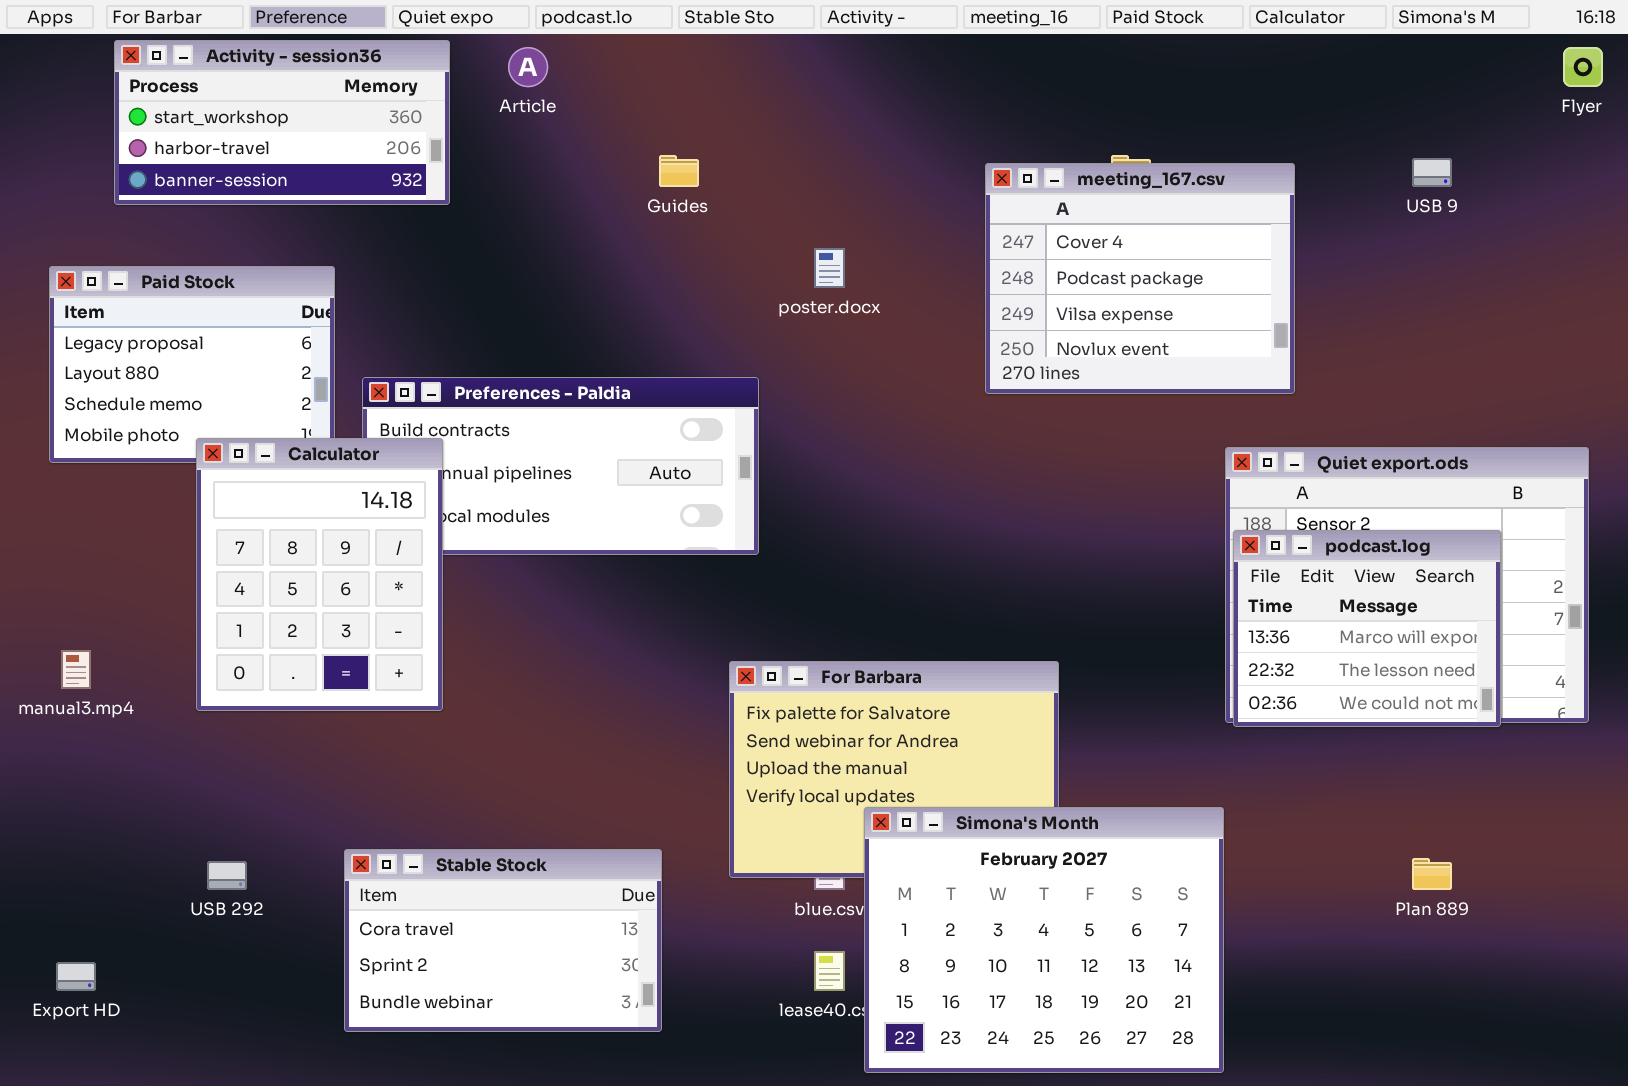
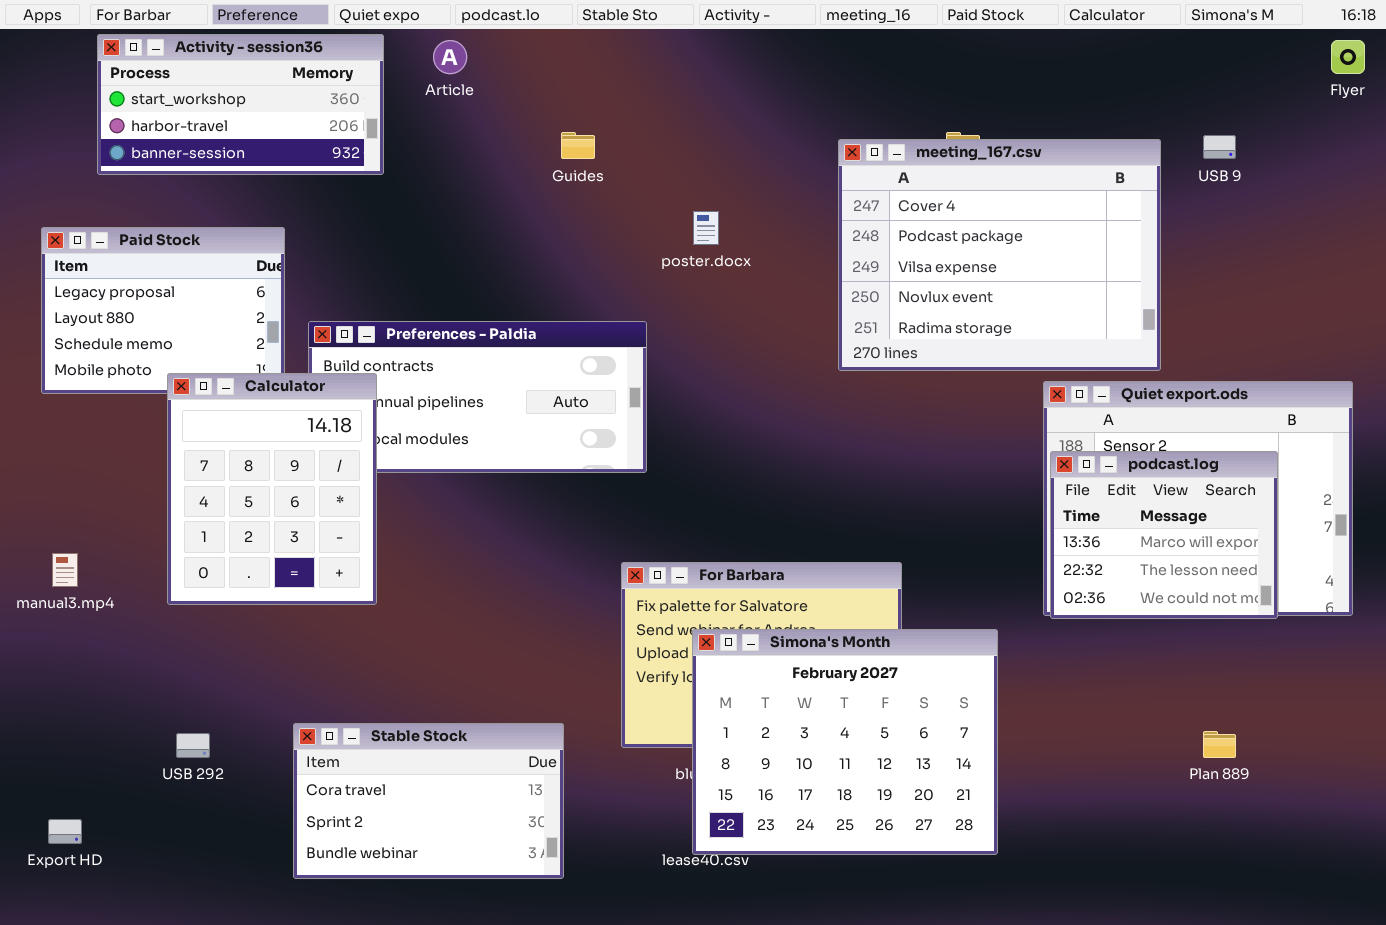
meeting_167.csv: [985,163,1295,394] -> [838,139,1161,371], resized
Simona's Month: [864,807,1224,1073] -> [692,629,998,855], moved

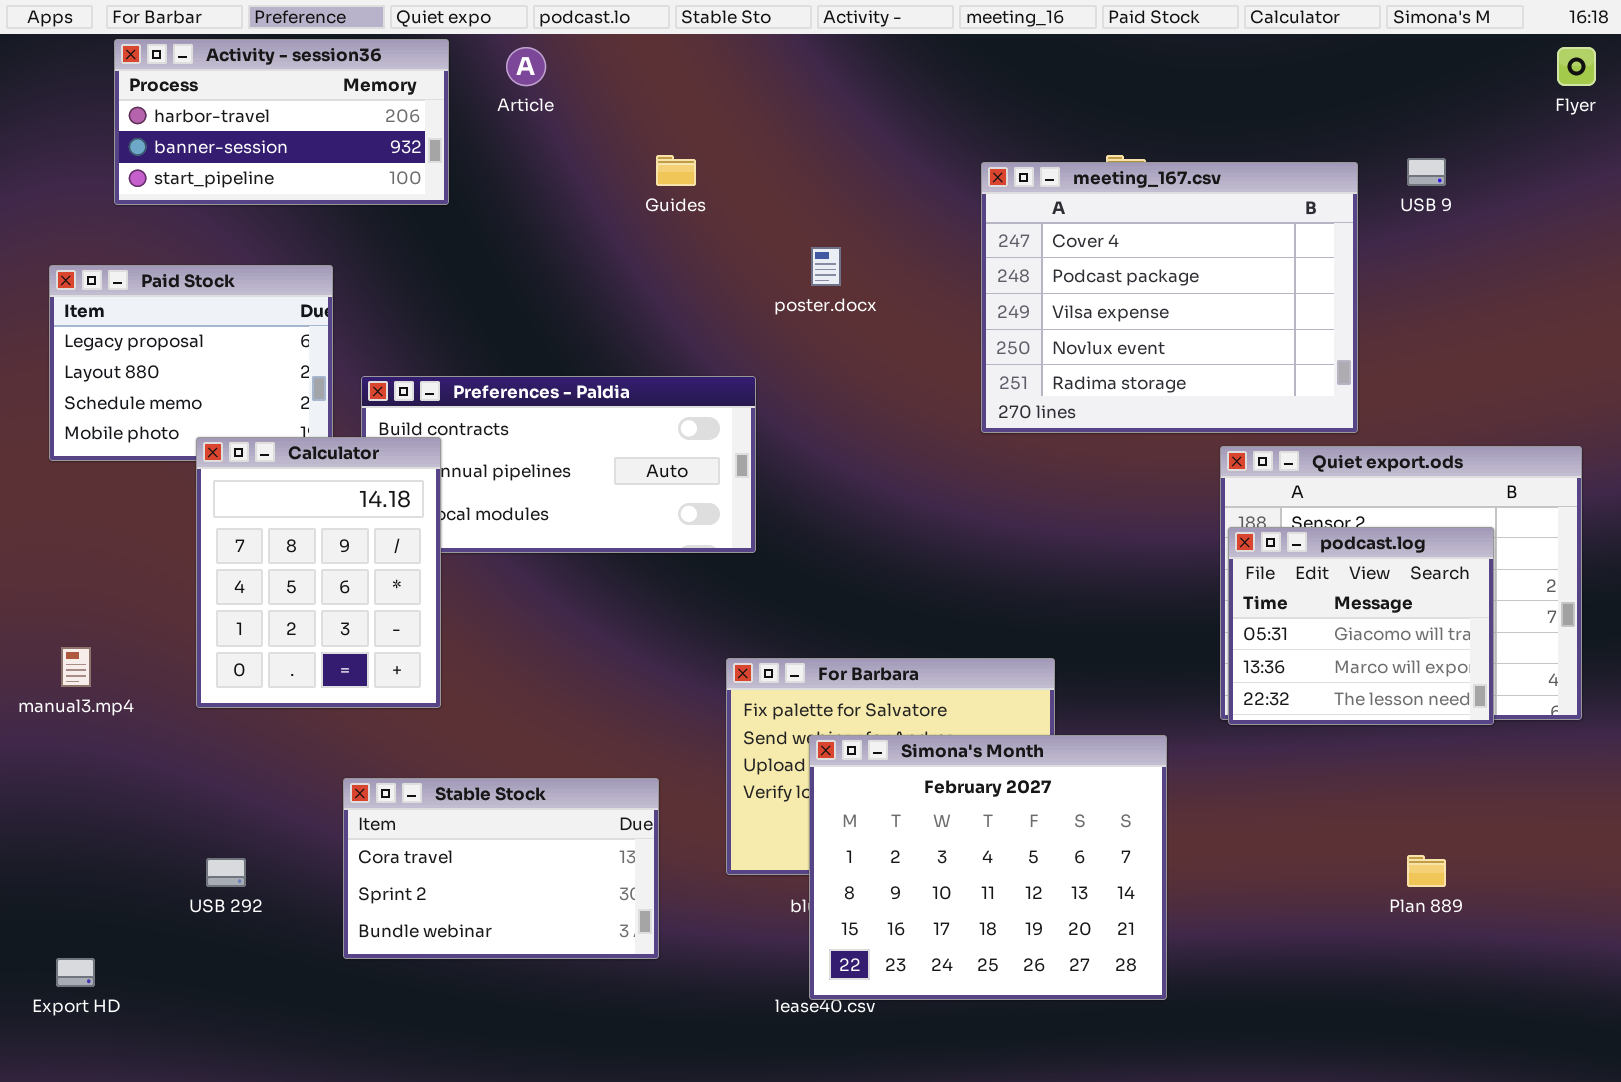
Activity - session36: [97,34,384,175] -> [114,39,449,205], scrolled down 1 row
podcast.log: [1050,451,1278,619] -> [1228,527,1494,725], scrolled up 1 row
Stable Stock: [293,723,564,879] -> [343,778,659,959], moved

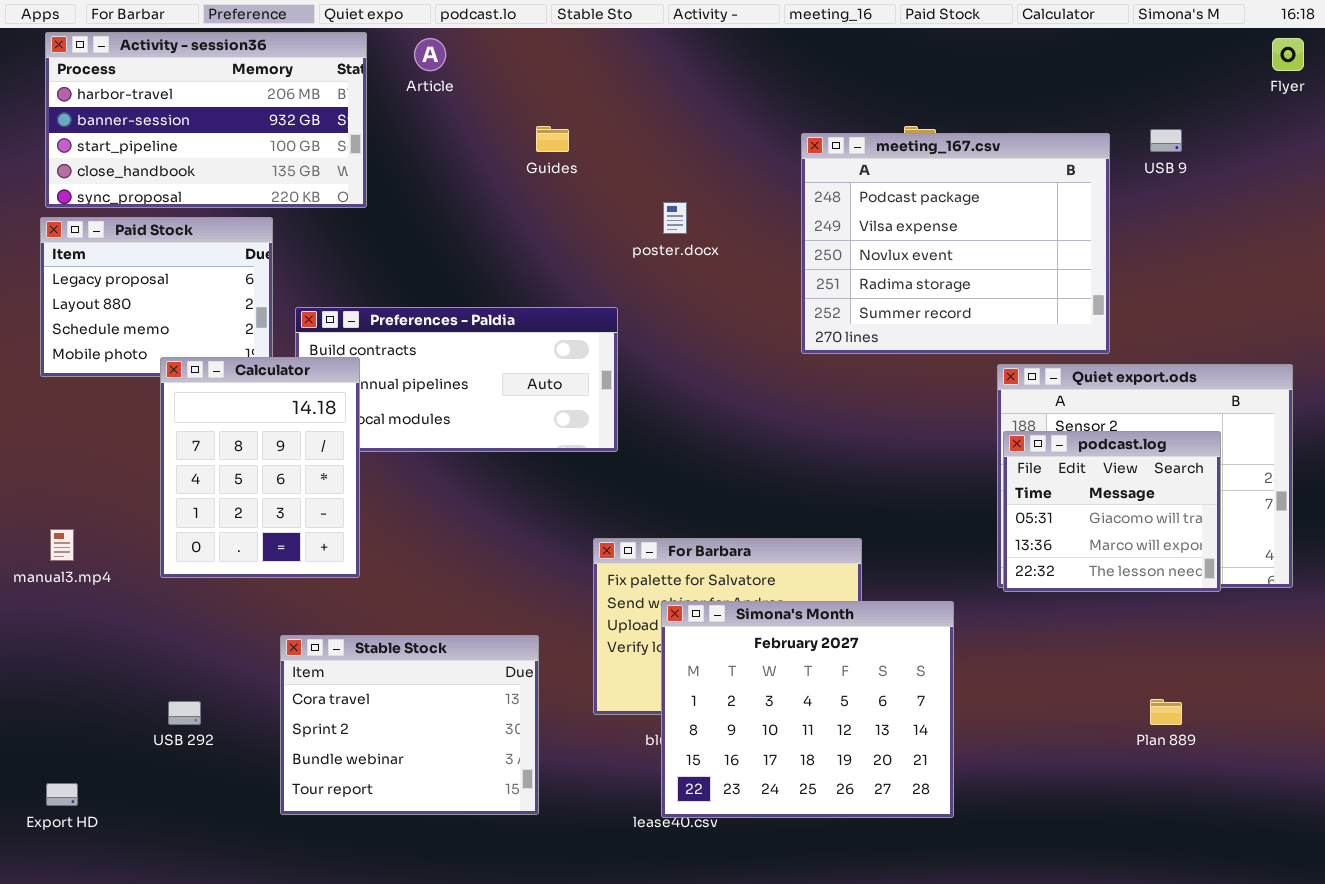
Activity - session36: [114,39,449,205] -> [45,32,367,208], resized
meeting_167.csv: [981,162,1358,433] -> [801,133,1110,354], scrolled down 1 row
Stable Stock: [343,778,659,959] -> [280,635,539,815], resized

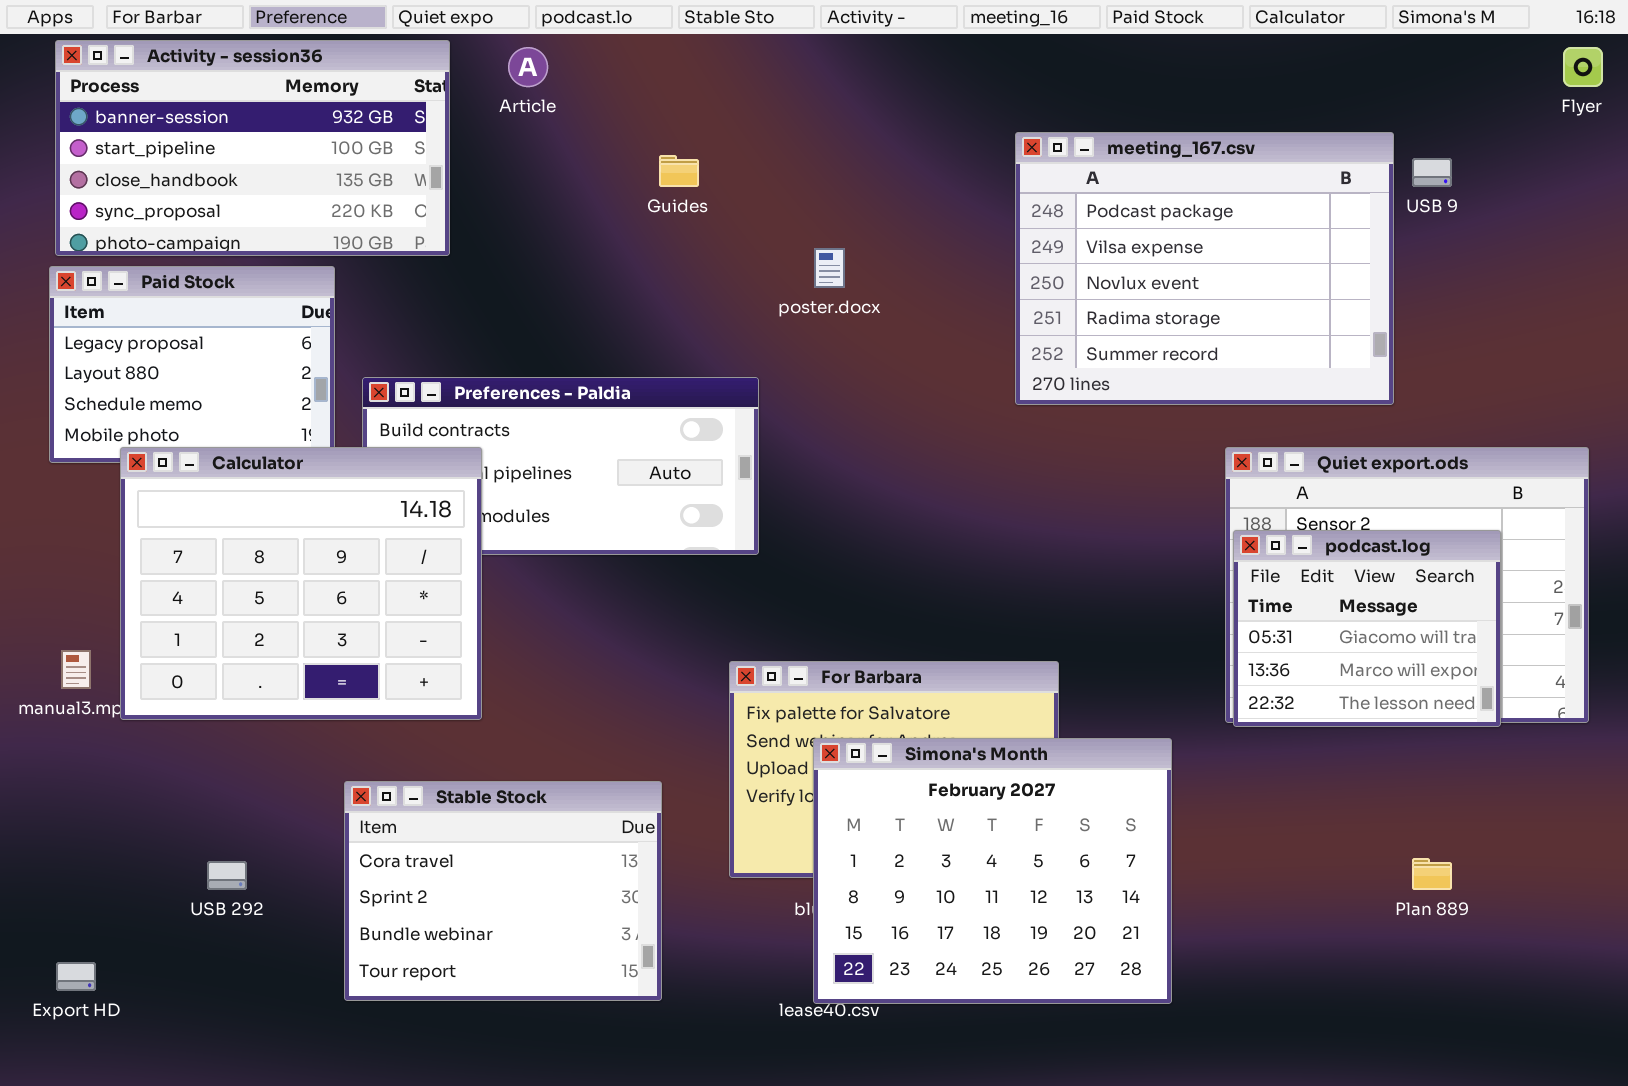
Activity - session36: [45,32,367,208] -> [55,40,450,256], scrolled down 1 row
meeting_167.csv: [801,133,1110,354] -> [1015,132,1394,405], moved
Calculator: [160,357,360,578] -> [120,447,482,720], moved, resized

